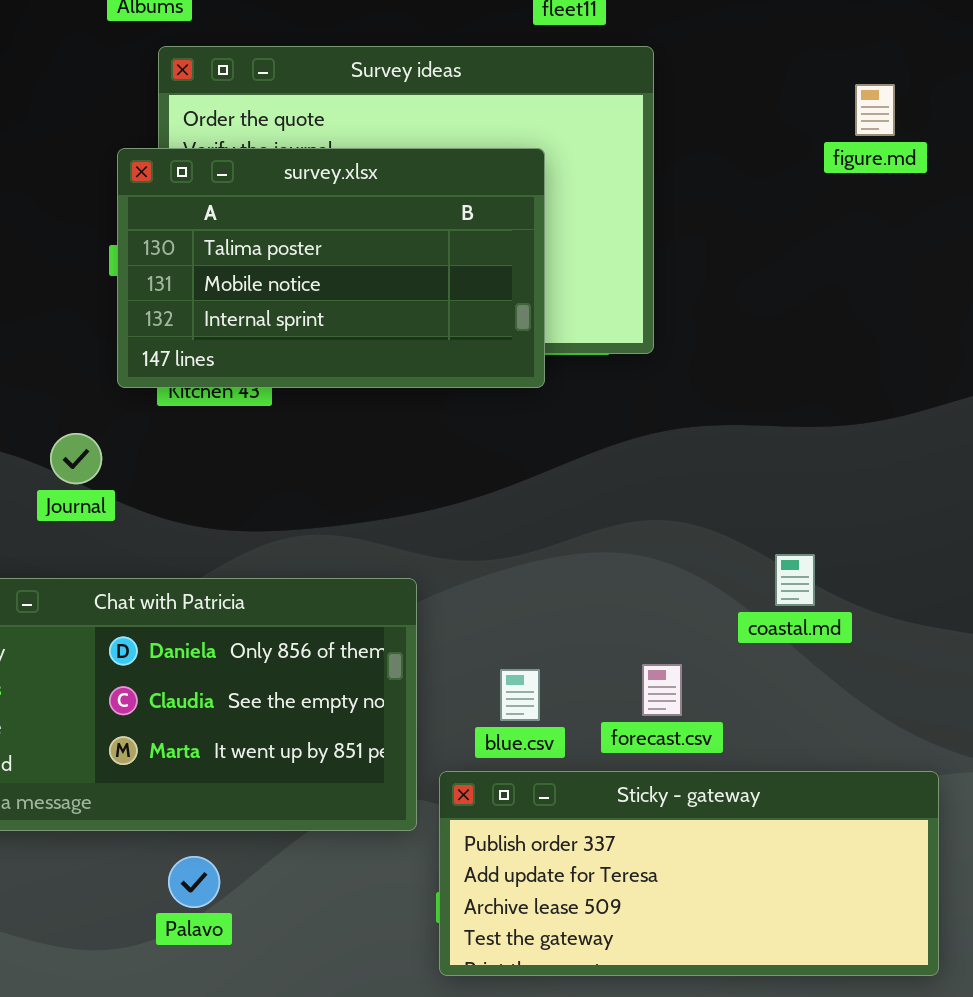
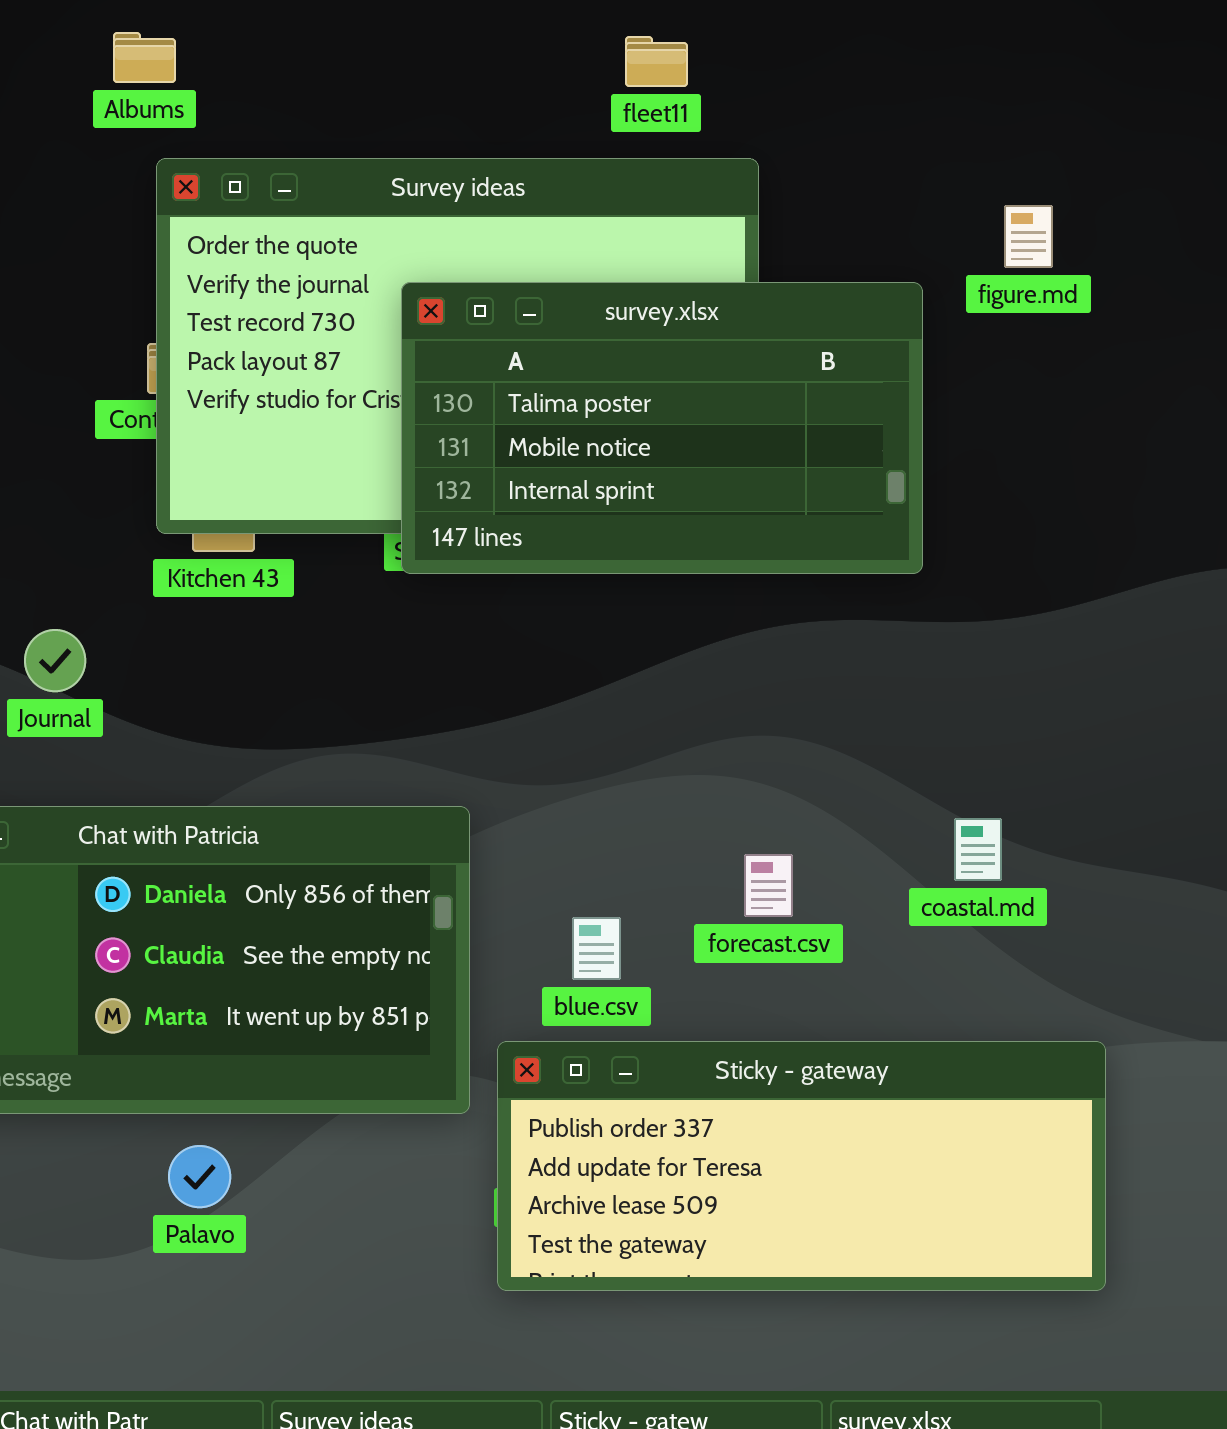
survey.xlsx: [117,148,545,388] -> [401,282,923,574], moved
coastal.md: [775,554,815,606] -> [954,818,1002,881], moved
forecast.csv: [642,664,682,716] -> [744,854,793,917], moved

